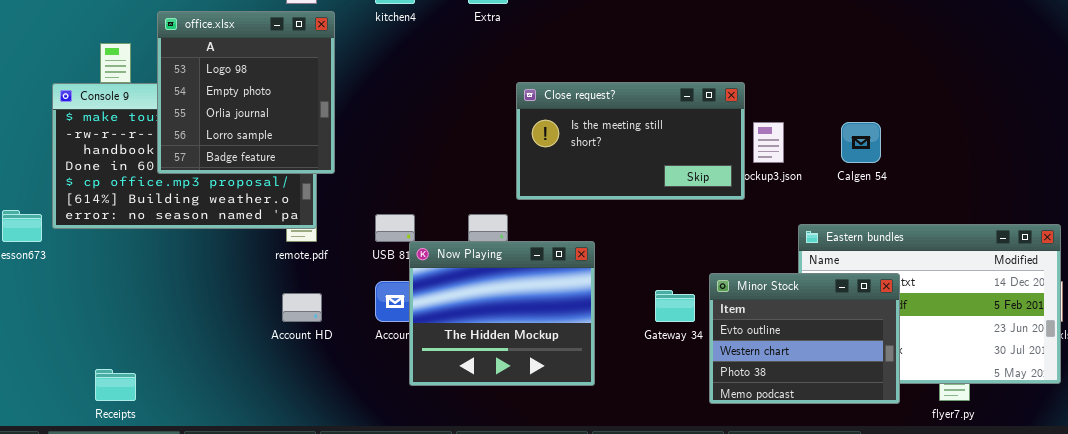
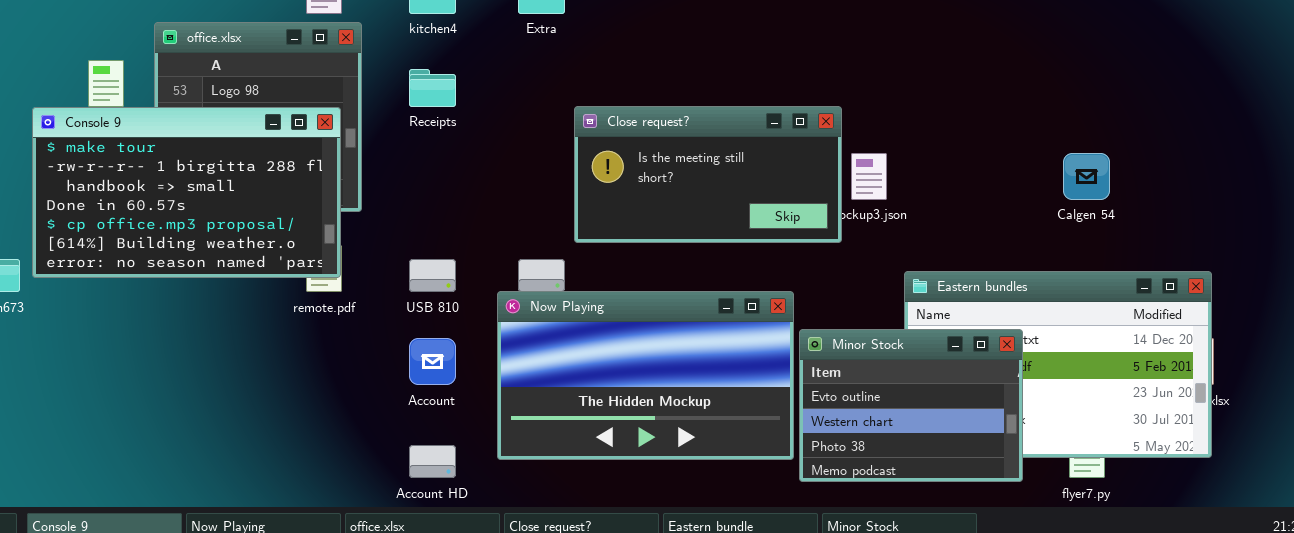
Console 9: [52,83,317,229] -> [32,107,341,278], raised
Calgen 54: [841,122,881,163] -> [1063,153,1110,200], moved
Now Playing: [409,241,595,386] -> [497,291,794,460], moved, resized
Account HD: [282,293,322,322] -> [409,445,456,478], moved
Receipts: [95,369,136,401] -> [409,69,456,107], moved

